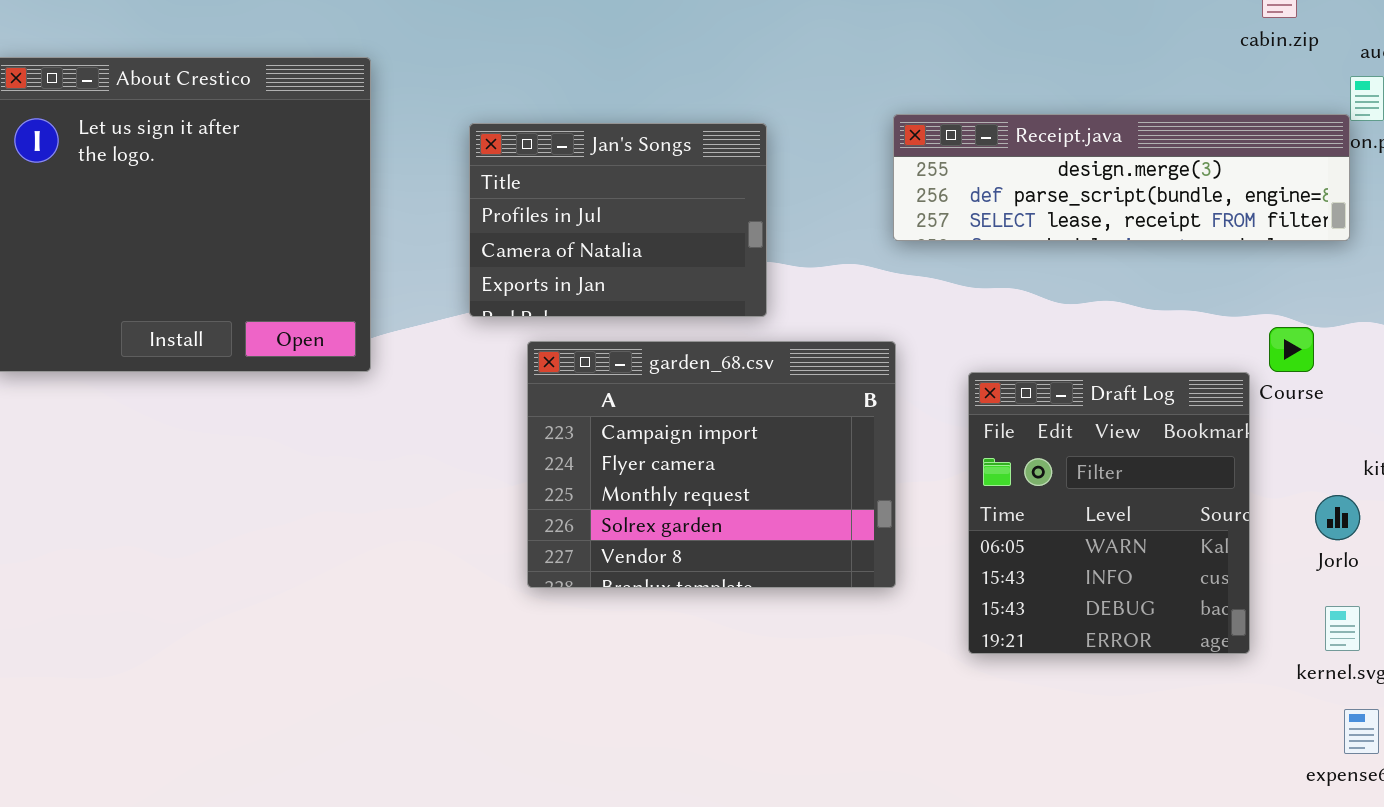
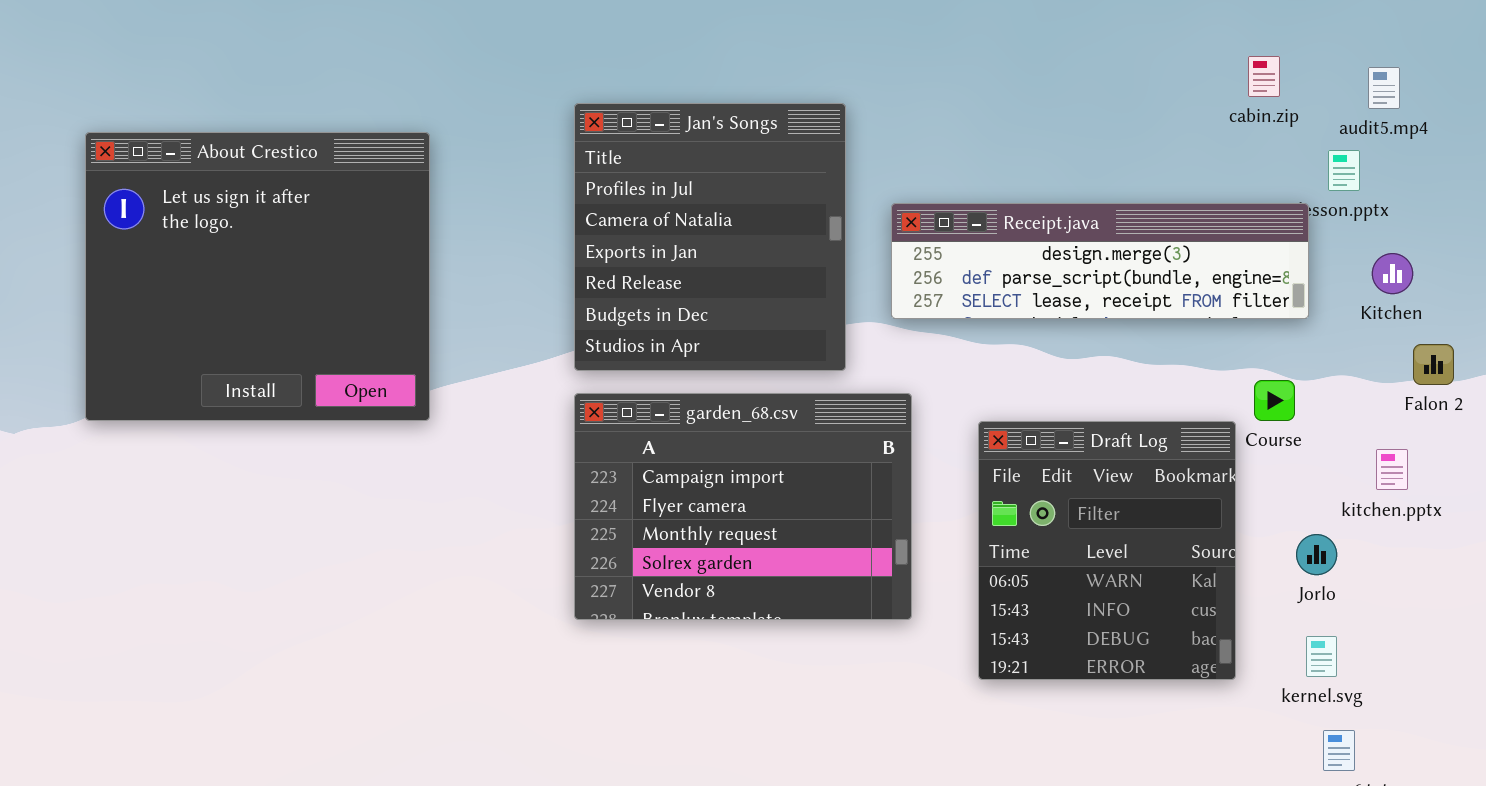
Receipt.java: [893,114,1350,241] -> [891,203,1309,319], moved
Jan's Songs: [469,123,767,317] -> [574,103,846,371], moved, resized

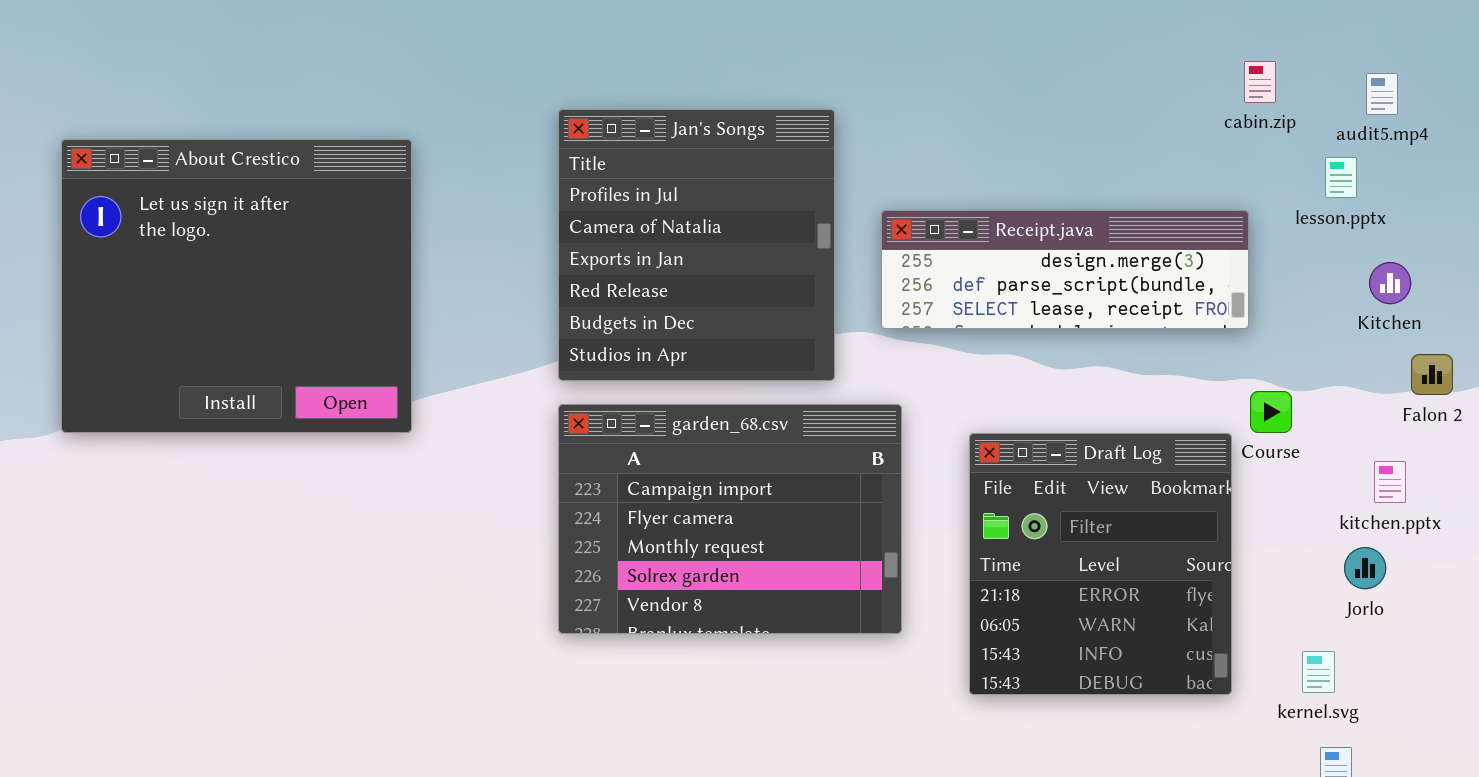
Receipt.java: [891,203,1309,319] -> [881,210,1249,329], resized
Draft Log: [978,421,1236,680] -> [969,433,1232,695], scrolled up 1 row
Jorlo: [1296,534,1337,575] -> [1344,547,1386,589], moved

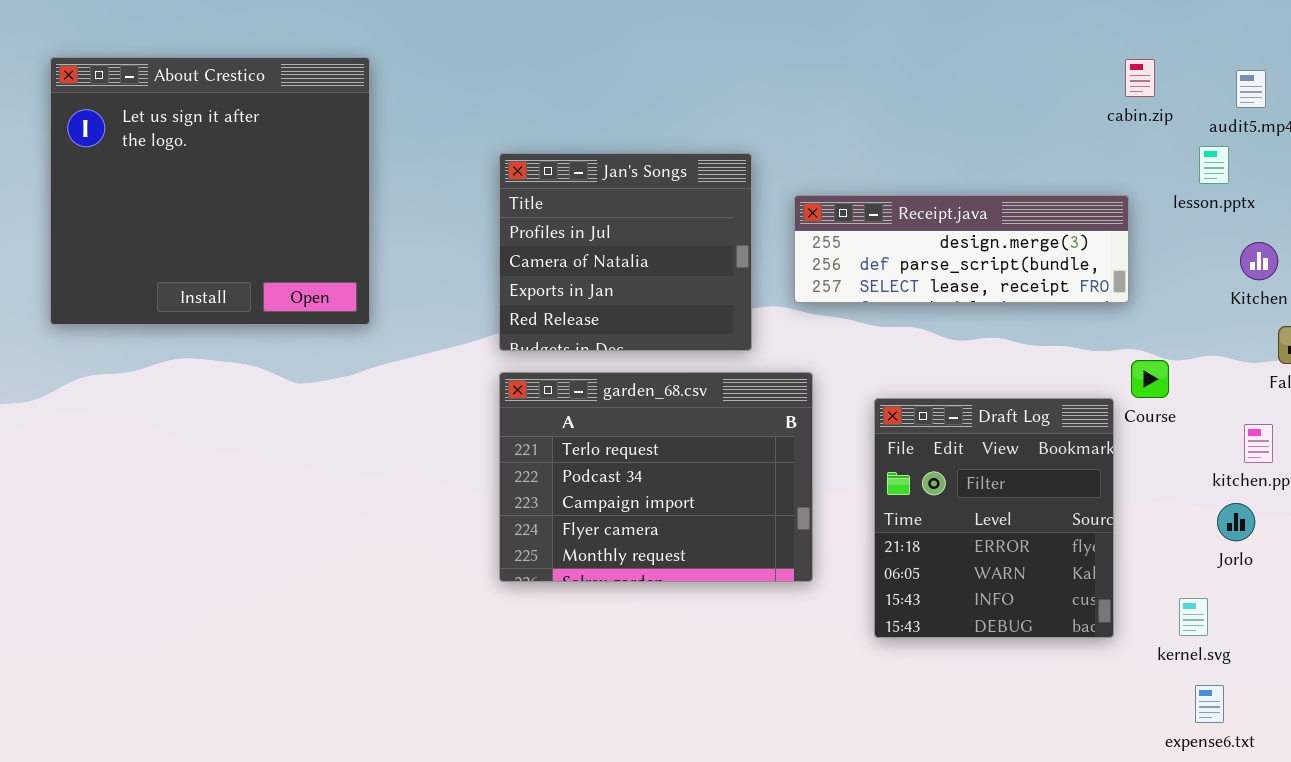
Jan's Songs: [558,109,835,381] -> [499,153,752,351], resized
About Crestico: [61,139,412,433] -> [50,57,370,325], moved
garden_68.csv: [558,404,902,634] -> [499,372,813,582], scrolled up 2 rows

